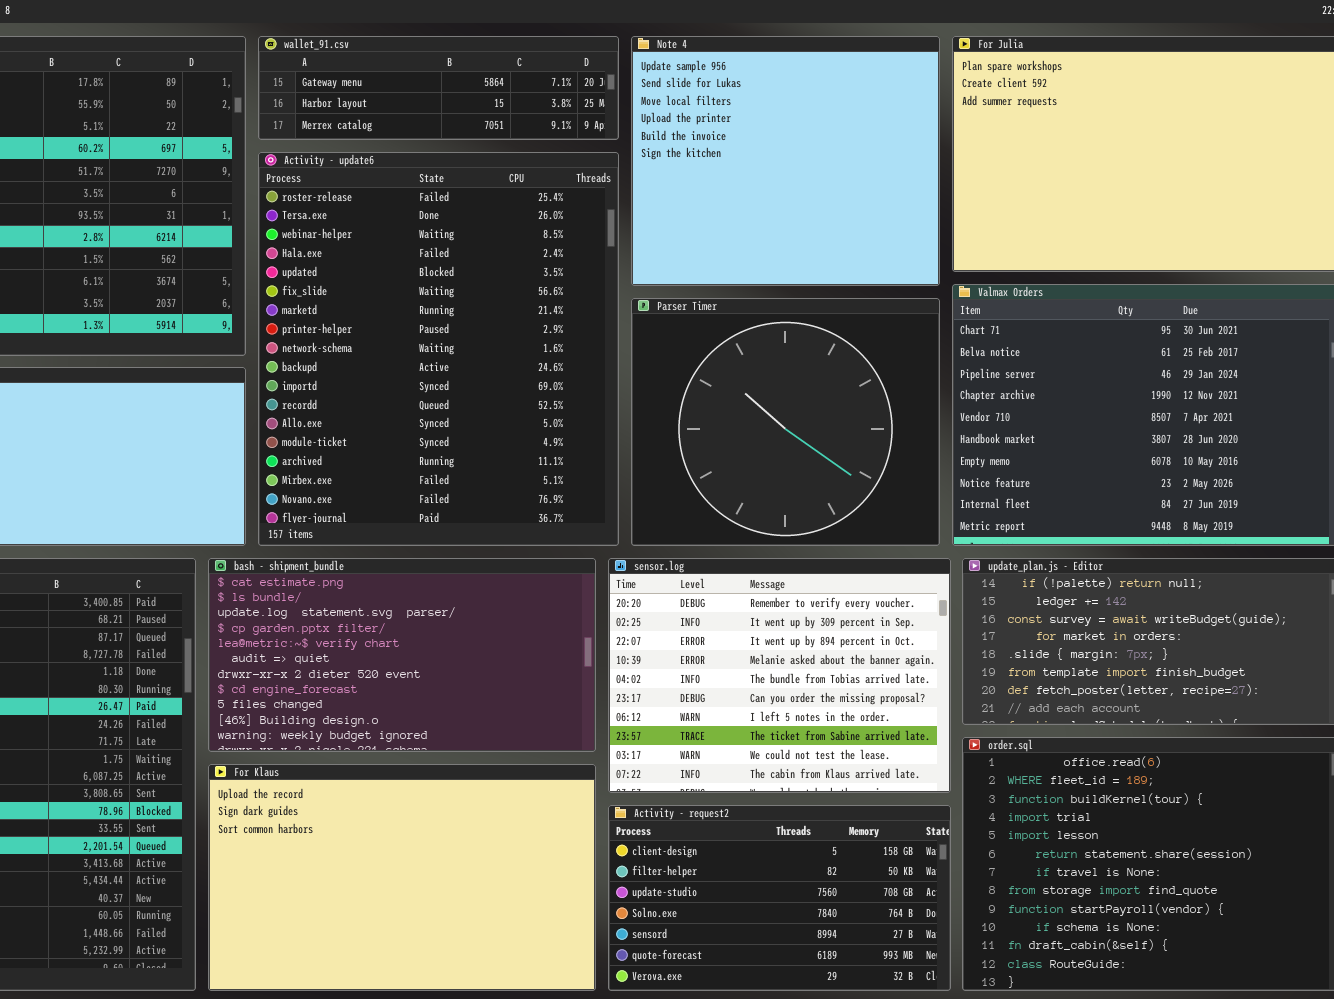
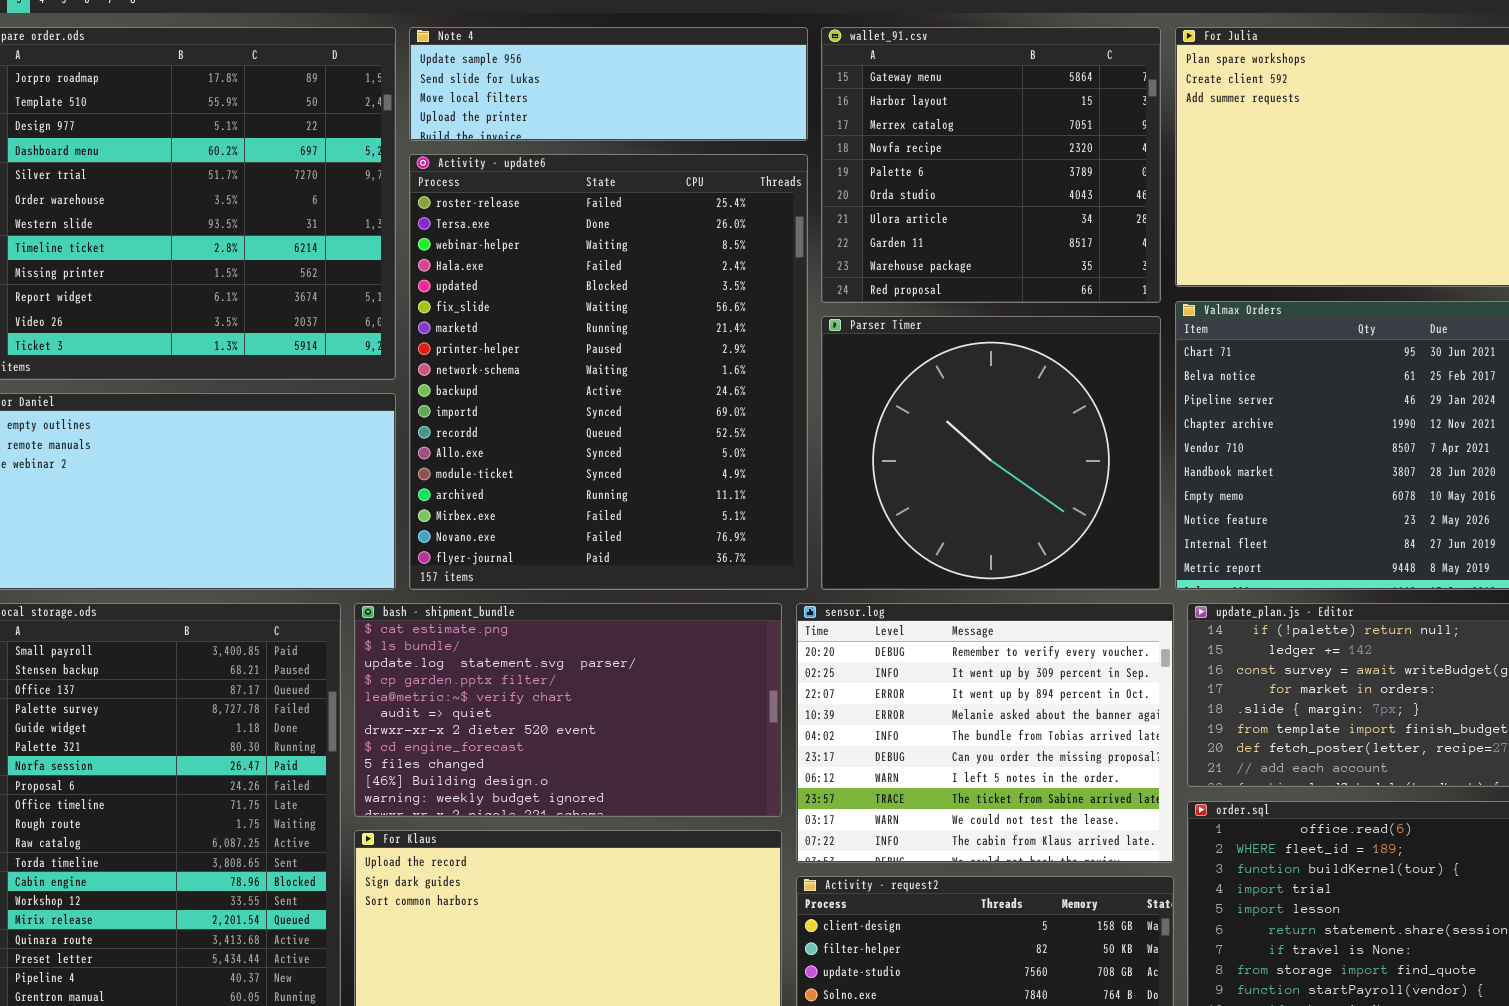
wallet_91.csv: [258,36,619,140] -> [821,27,1161,303], moved, resized
Note 4: [631,36,940,286] -> [409,27,808,141], moved, resized

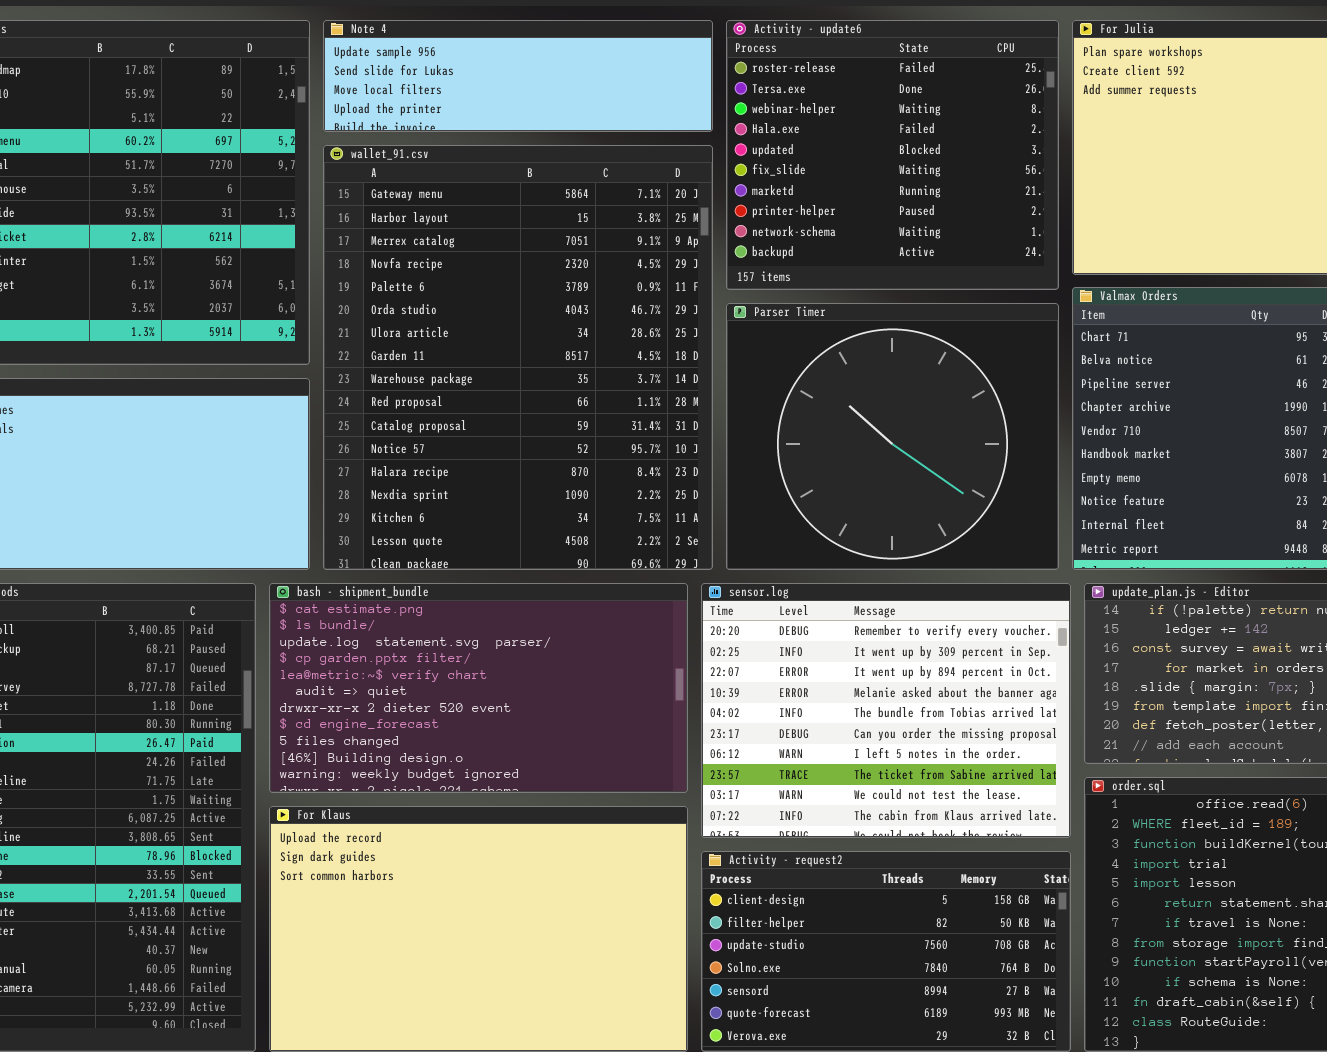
wallet_91.csv: [821,27,1161,303] -> [323,145,713,570], moved, resized
Activity - update6: [409,154,808,590] -> [726,20,1059,290], moved, resized

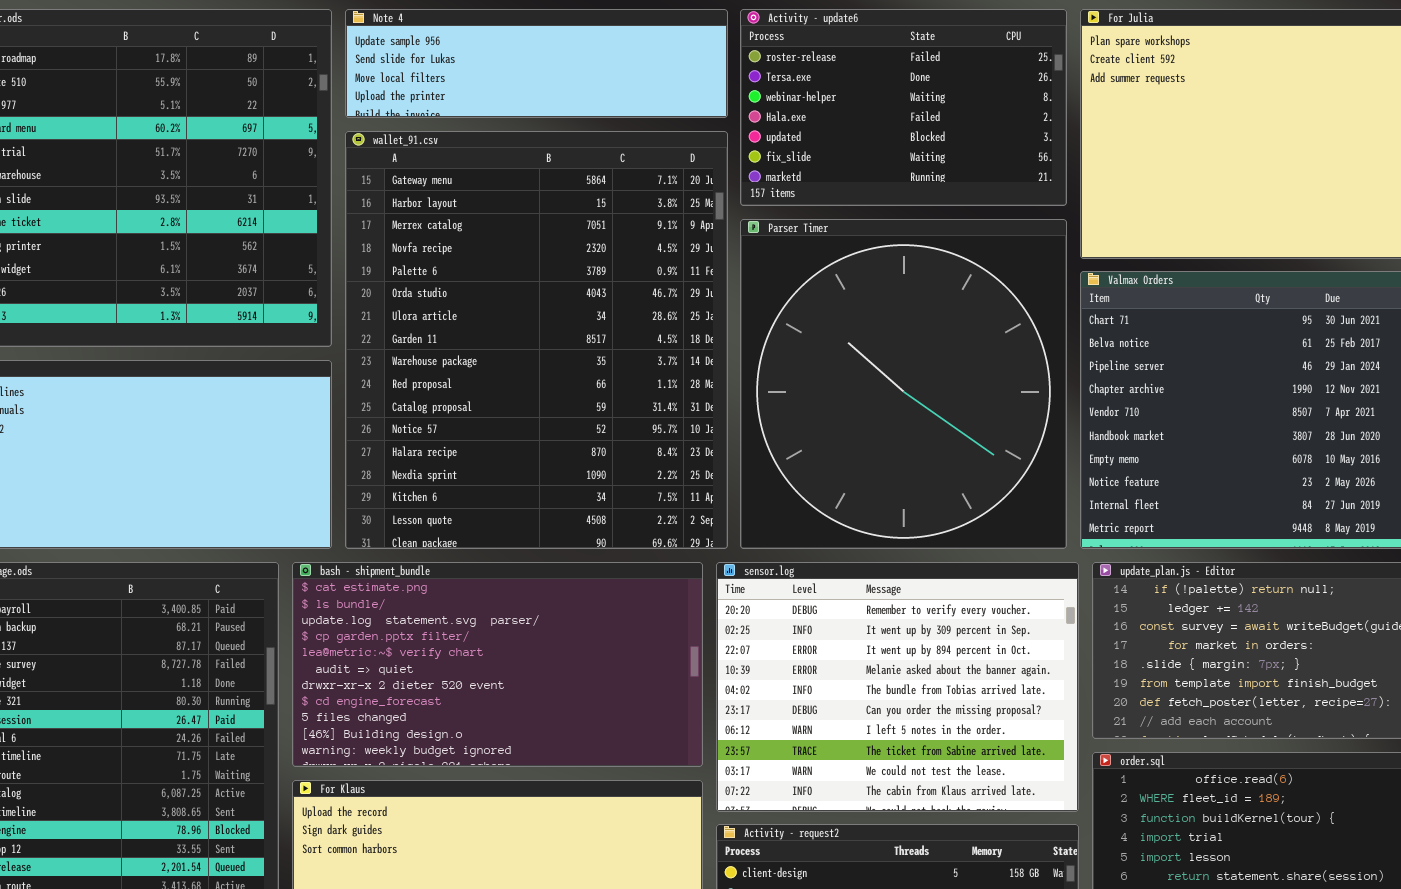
Activity - update6: [726,20,1059,290] -> [740,9,1067,206], resized
Parser Timer: [726,303,1059,570] -> [740,219,1067,549], resized

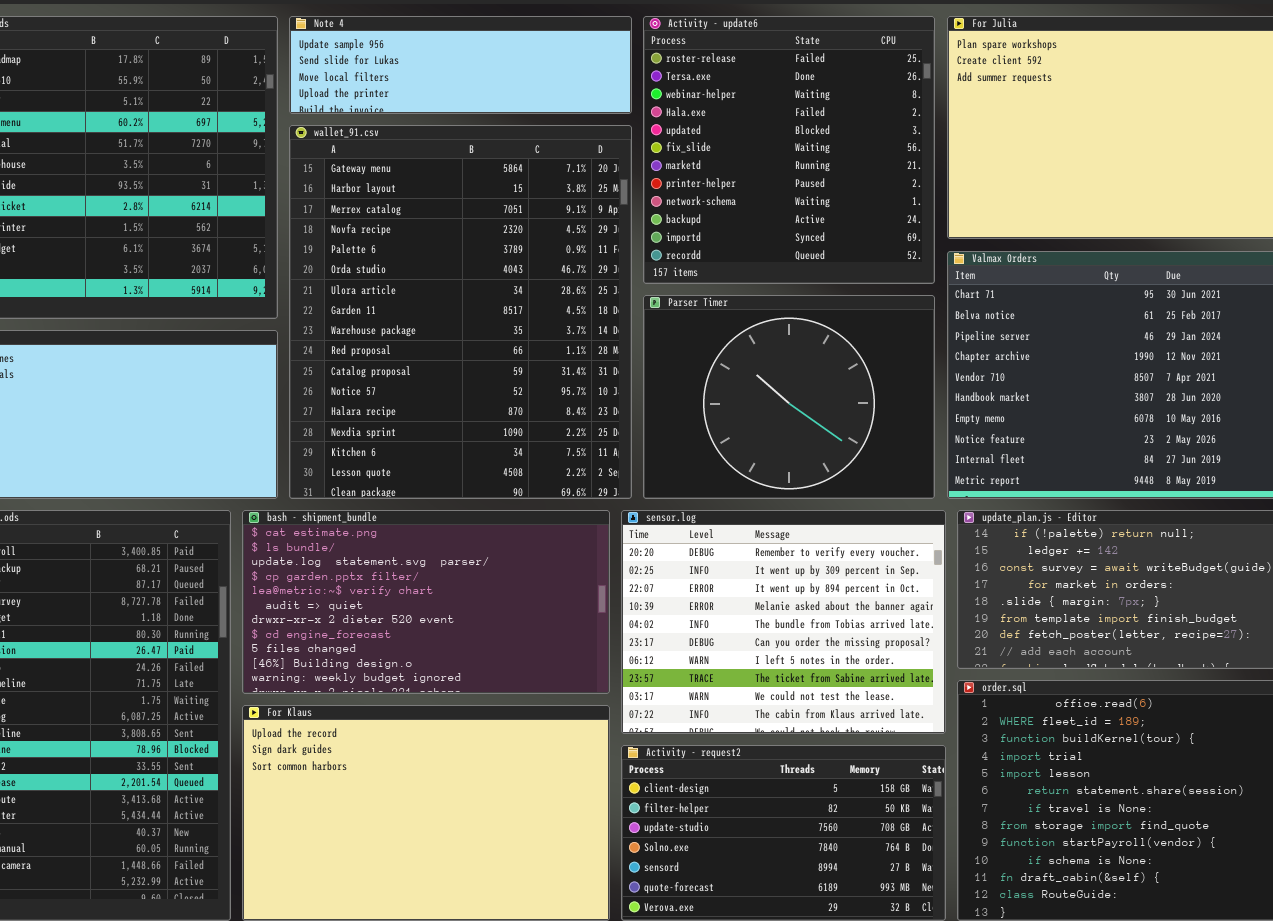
Activity - update6: [740,9,1067,206] -> [643,16,935,284], resized
Parser Timer: [740,219,1067,549] -> [643,295,935,499], resized

